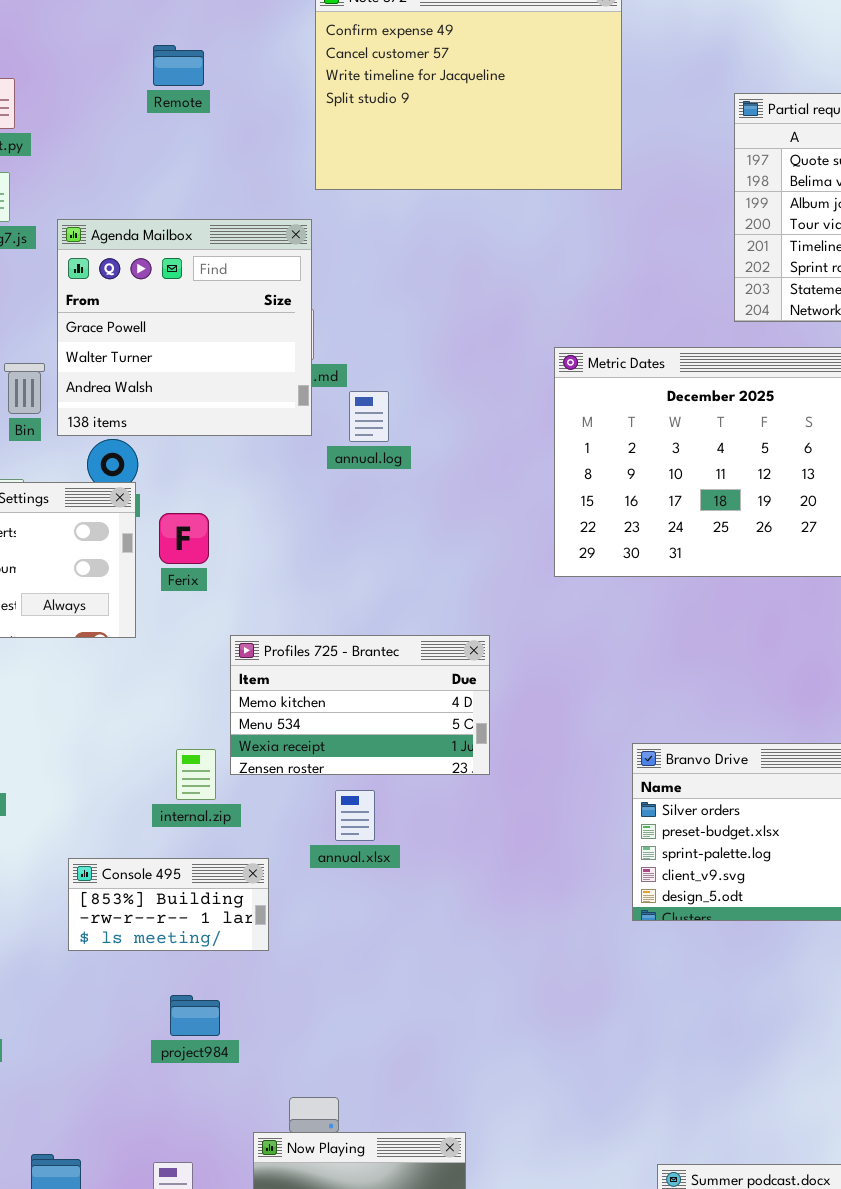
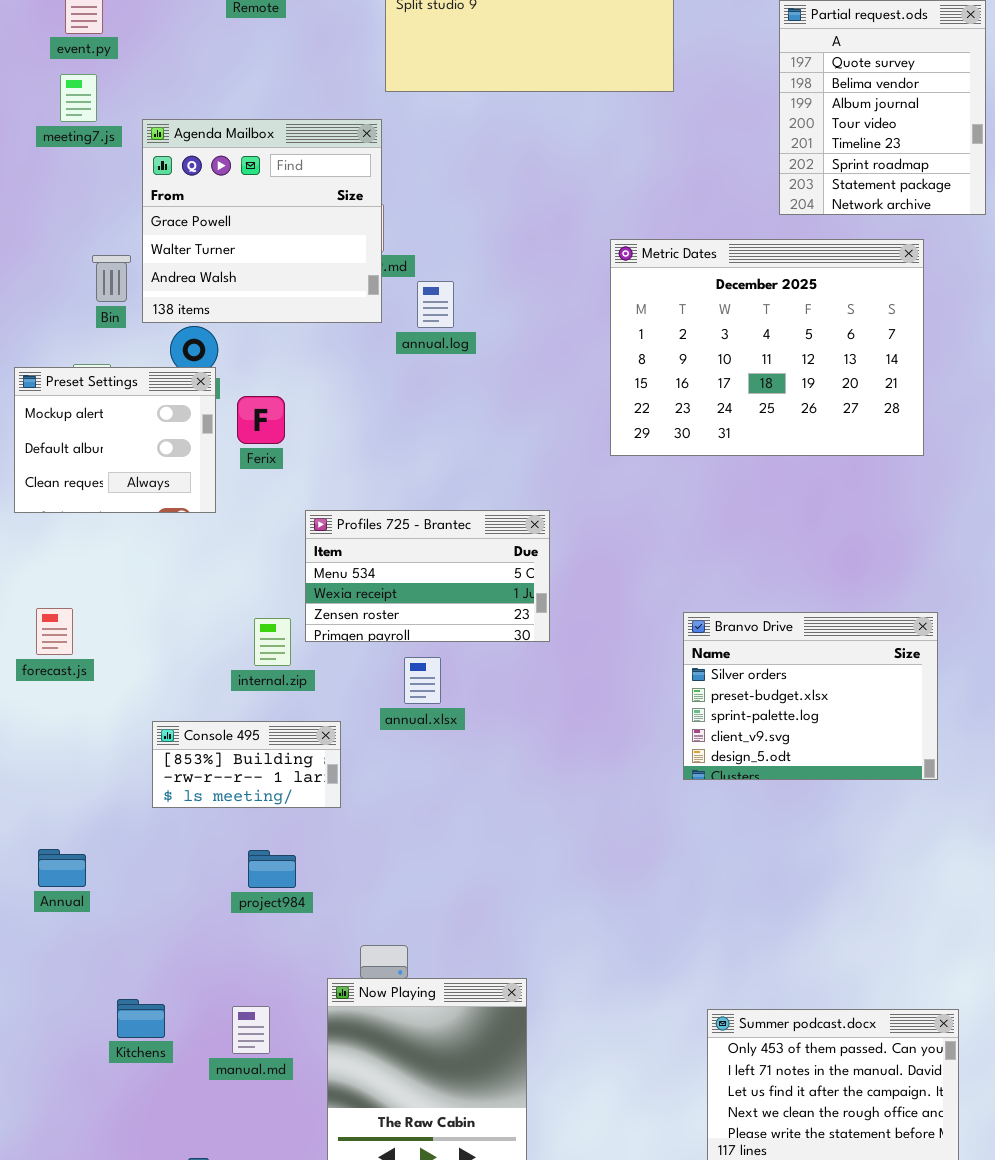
Profiles 725 - Brantec: [230,635,490,775] -> [305,510,550,642], scrolled down 1 row

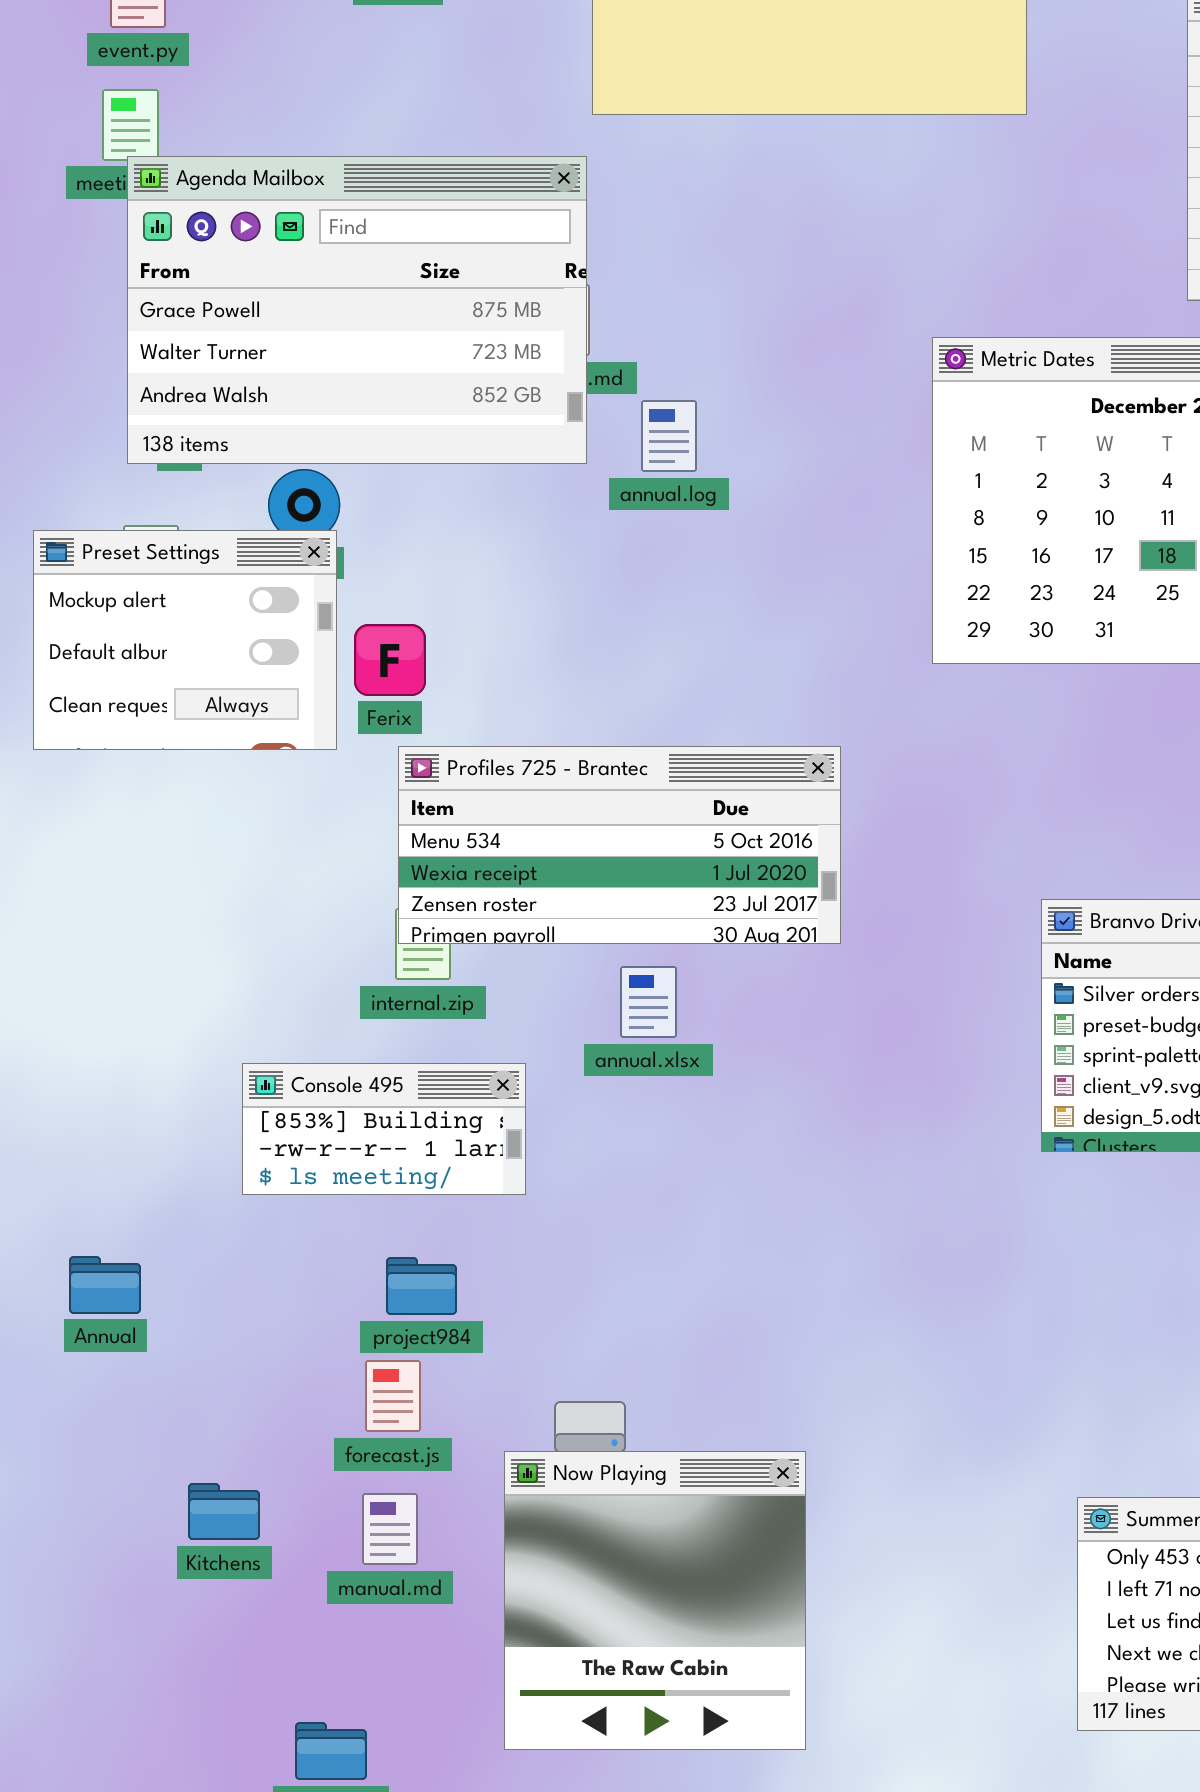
Agenda Mailbox: [142,119,382,323] -> [127,156,587,464], resized
Ferix: [237,396,285,444] -> [354,624,426,696], moved
Profiles 725 - Brantec: [305,510,550,642] -> [398,746,841,944], resized
forecast.js: [36,608,73,655] -> [365,1360,421,1432], moved

